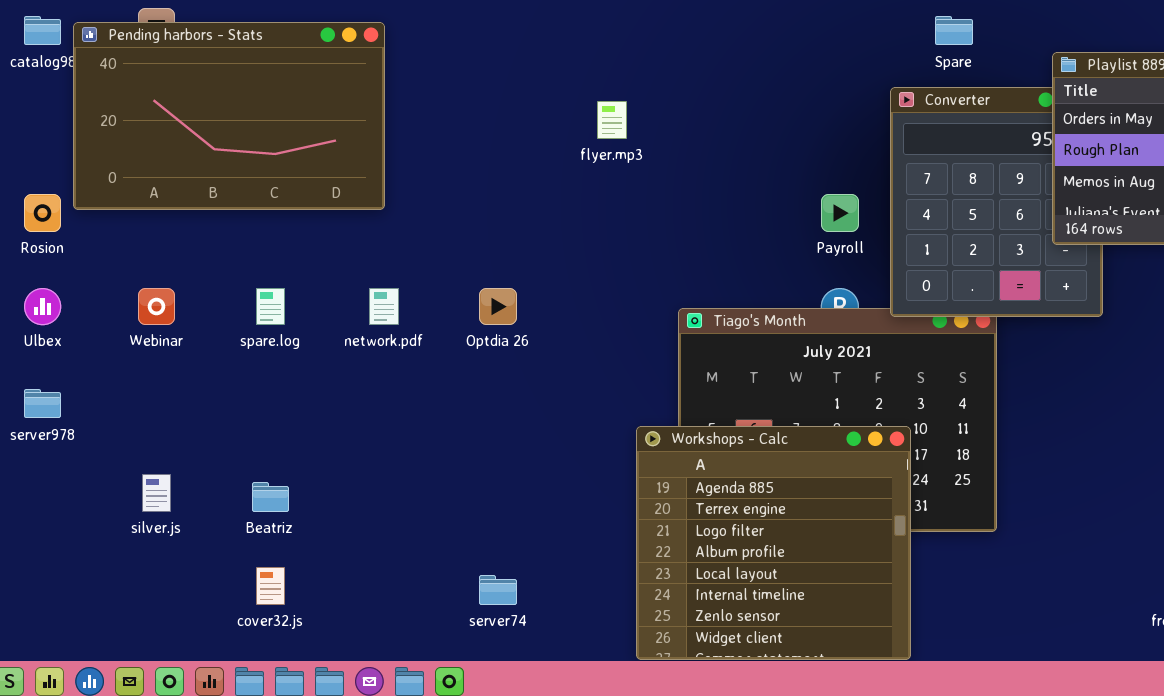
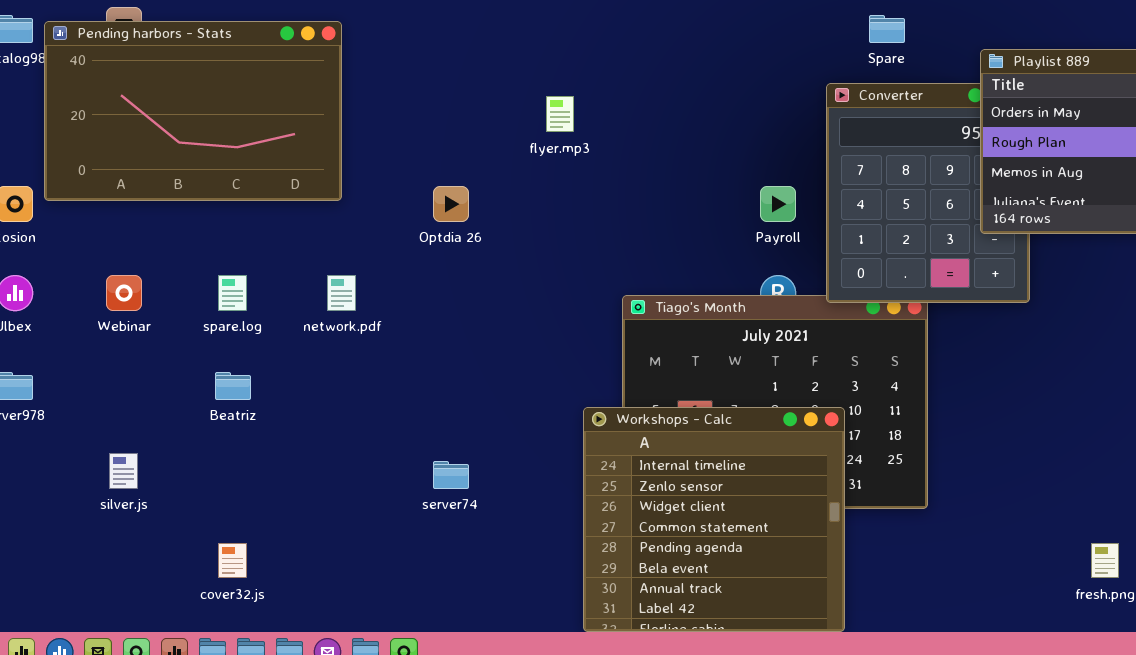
Optdia 26: [479,288,517,325] -> [433,186,469,222], moved
Workshops - Calc: [636,426,911,660] -> [583,407,845,632], scrolled down 5 rows
Beatriz: [252,482,289,512] -> [215,372,251,400], moved
server74: [479,575,517,605] -> [433,461,469,489], moved

